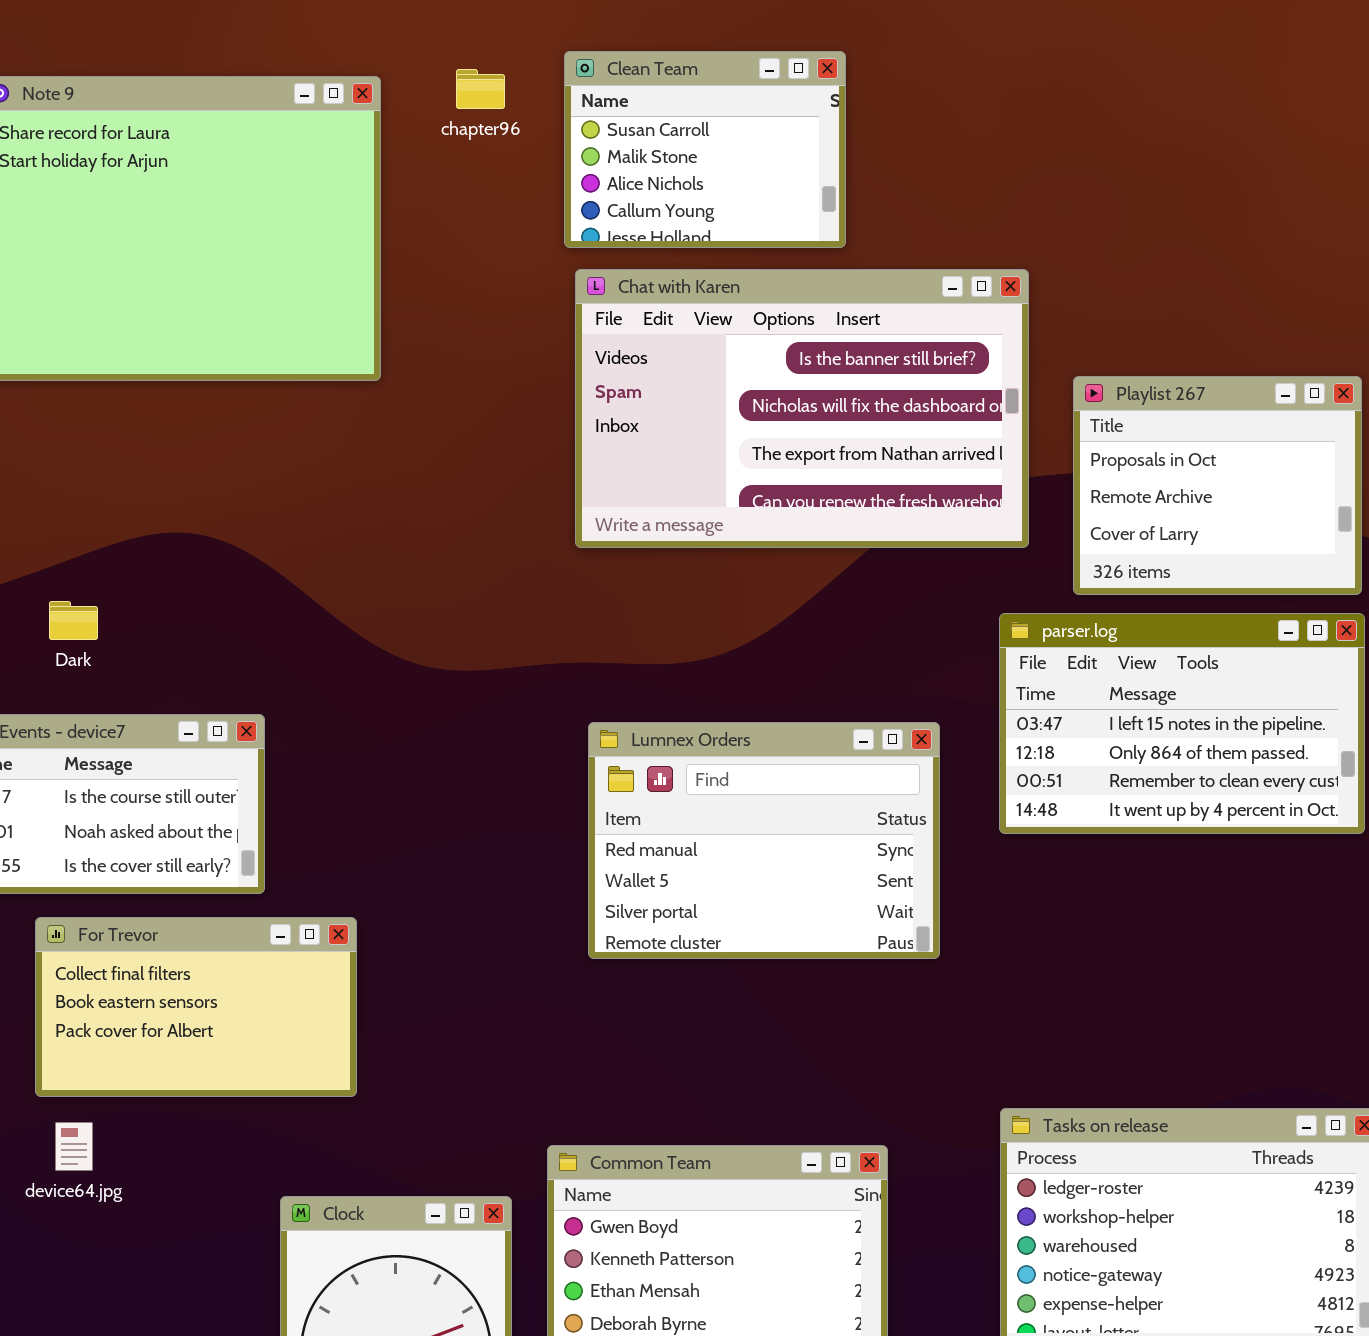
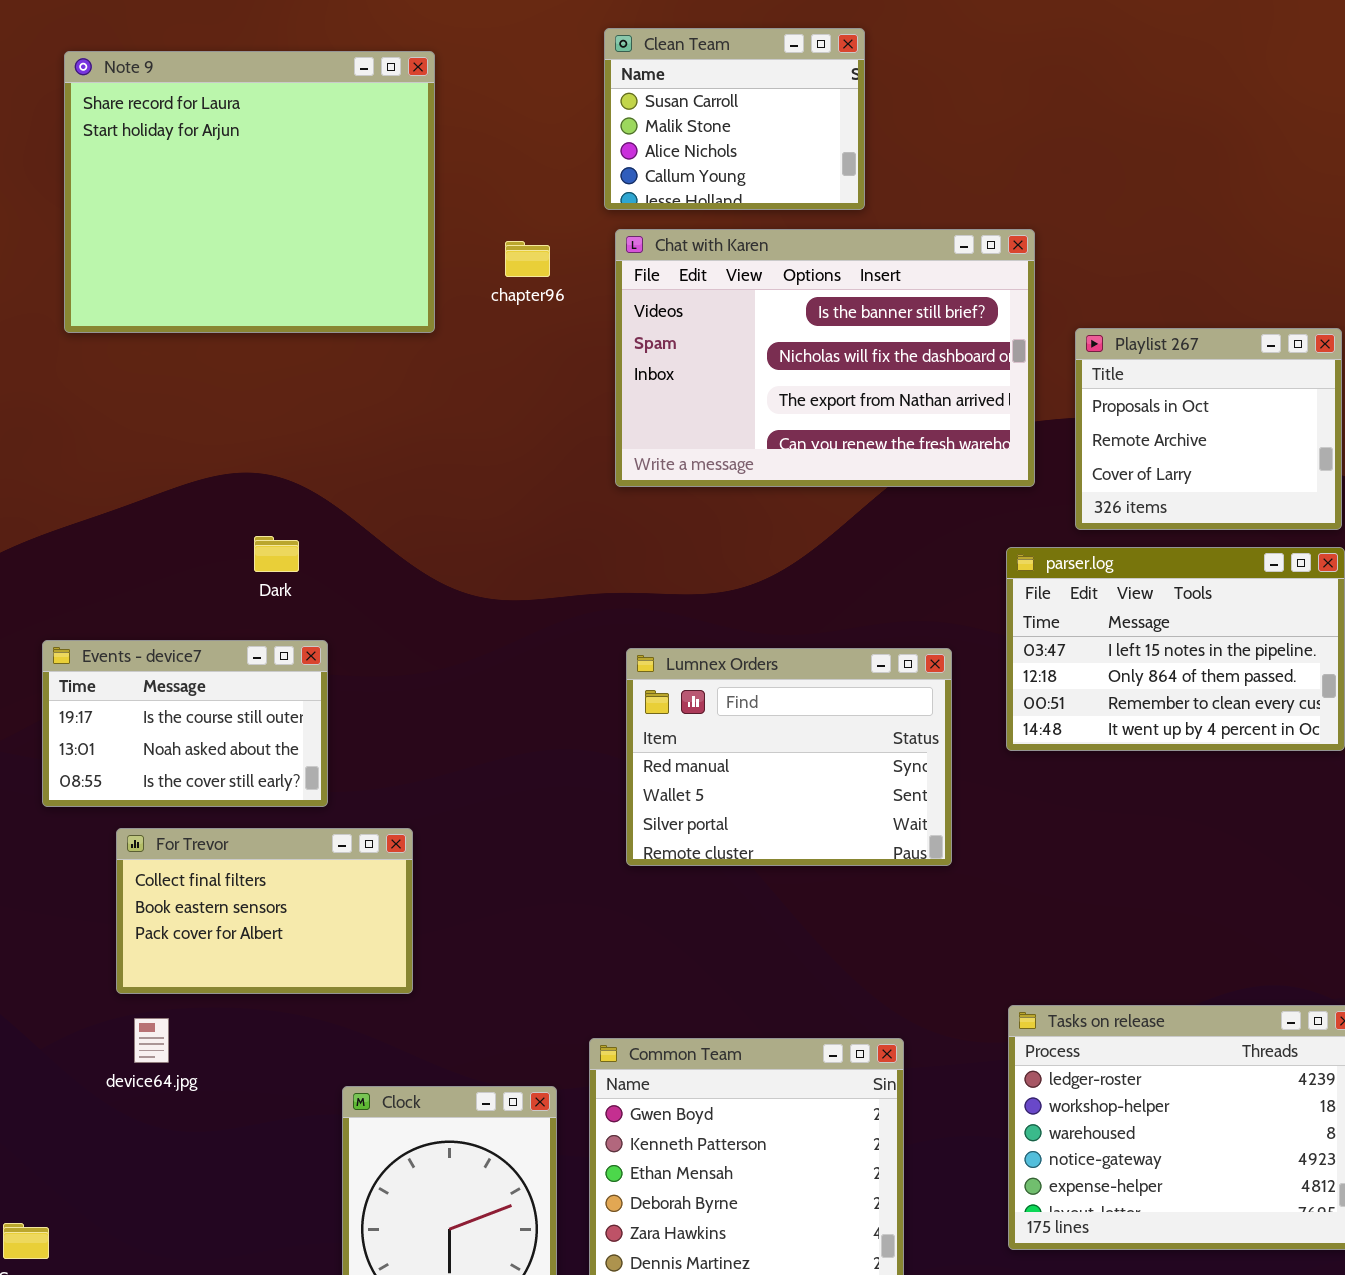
chapter96: [456,69,505,109] -> [505,241,550,277], moved
Dark: [49,601,98,640] -> [254,536,299,572], moved

